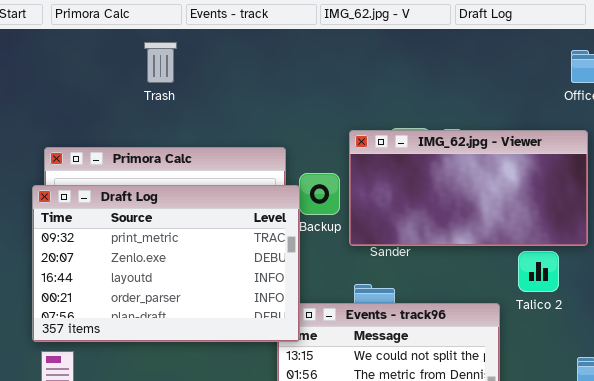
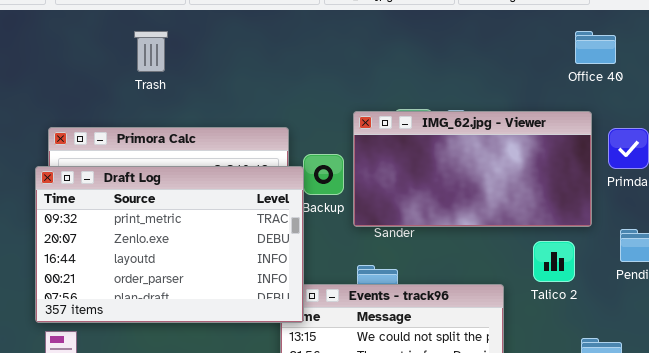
Trash: [144,42,177,83] -> [134,31,168,72], moved
Talico 2: [518,251,559,292] -> [533,241,575,282], moved

